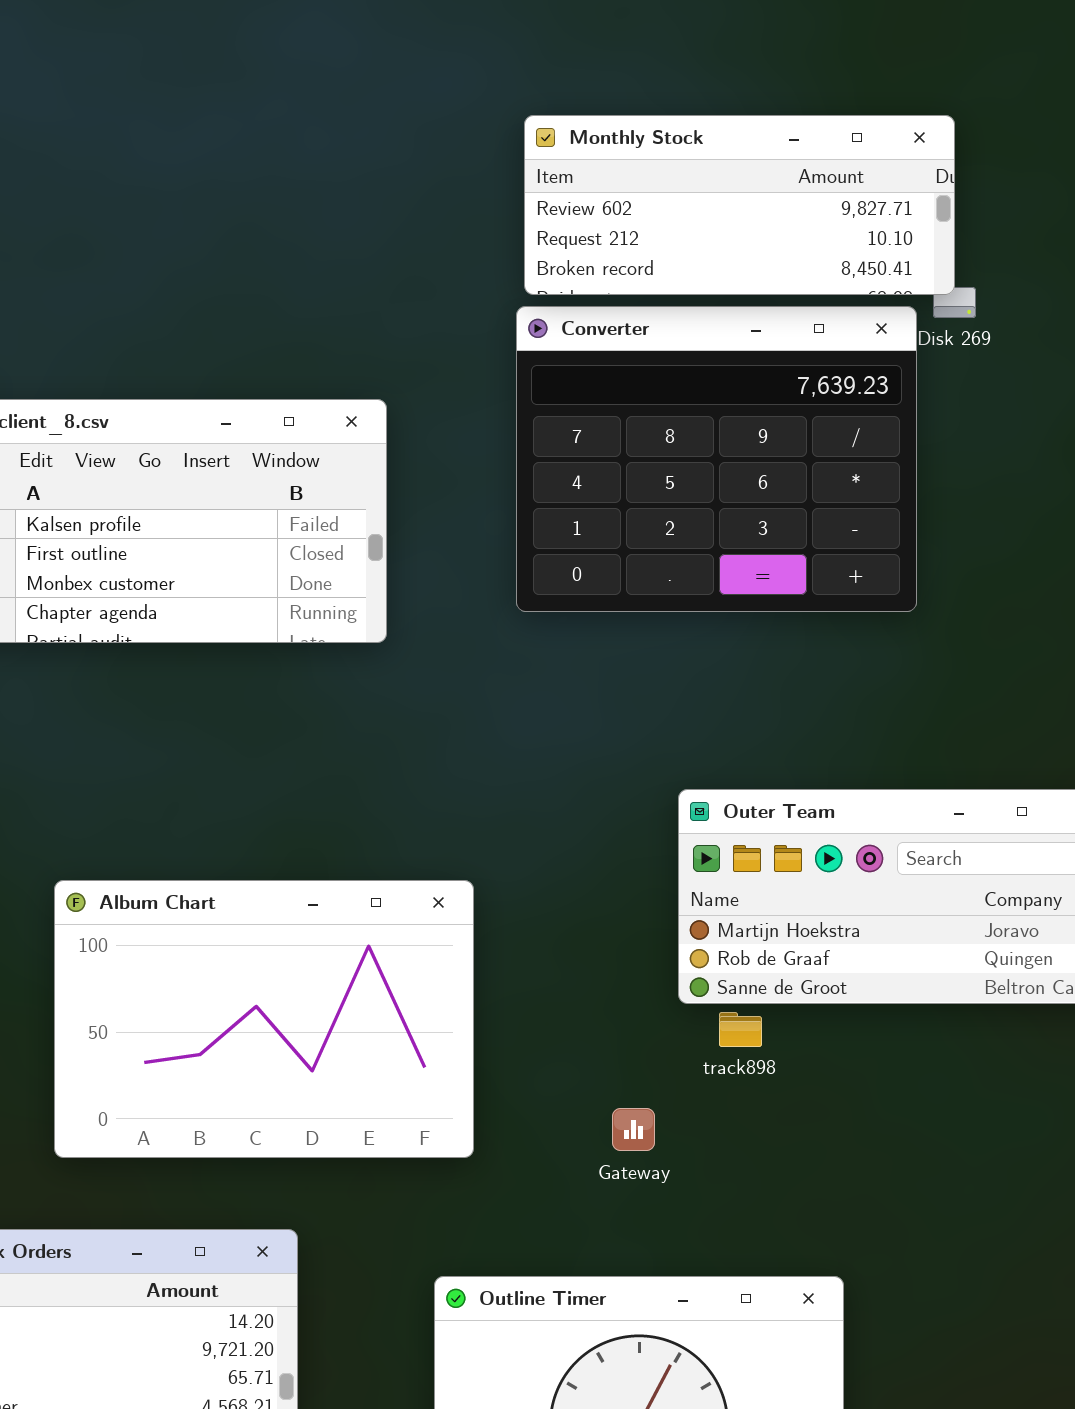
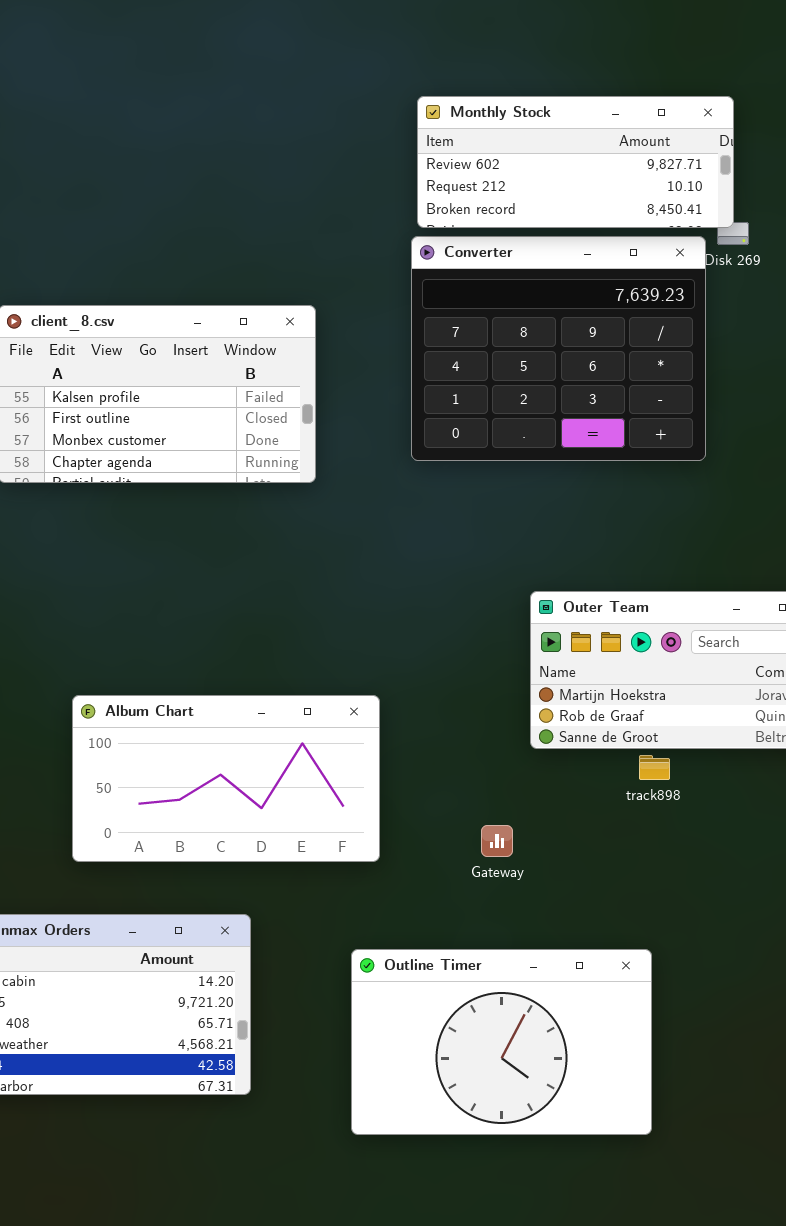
Album Chart: [54,880,474,1158] -> [72,695,380,862], resized
track898: [719,1012,762,1047] -> [639,755,670,780], moved

